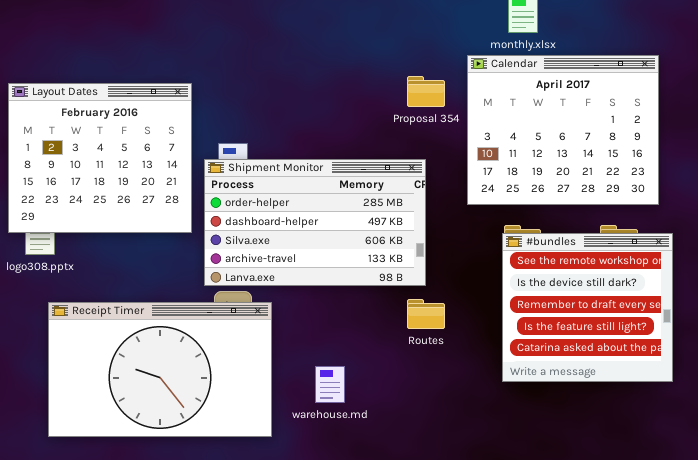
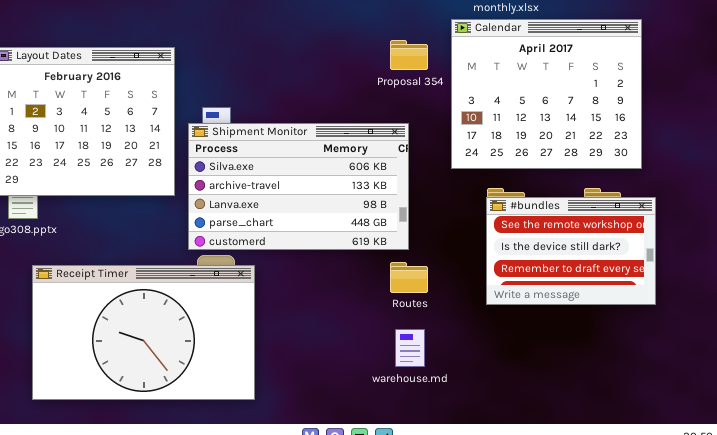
Shipment Monitor: [204,159,426,286] -> [188,123,409,250], scrolled down 2 rows
#bundles: [502,233,673,382] -> [486,197,656,305], resized
warehouse.md: [315,366,345,403] -> [395,329,425,367], moved

